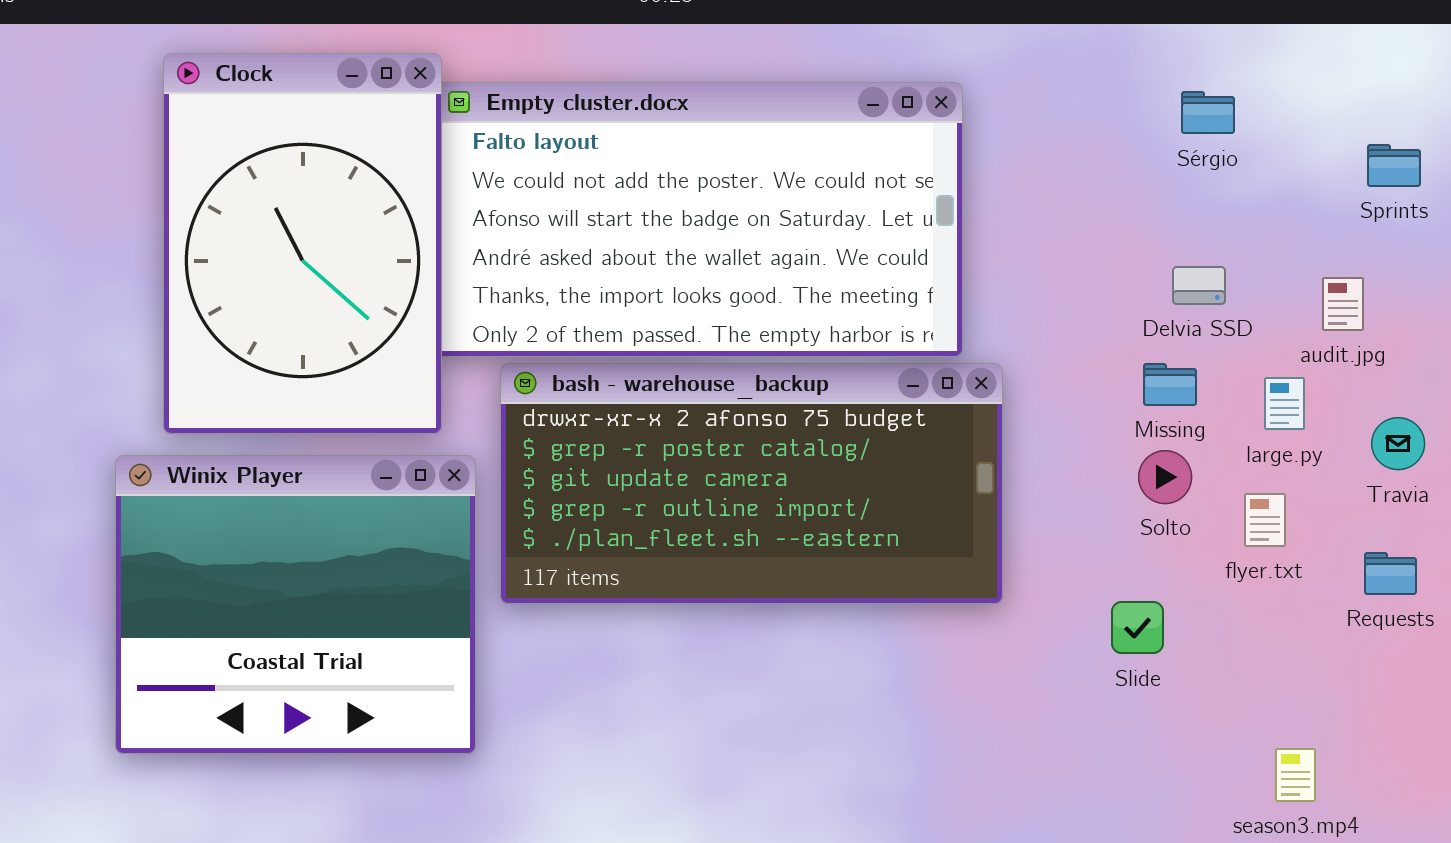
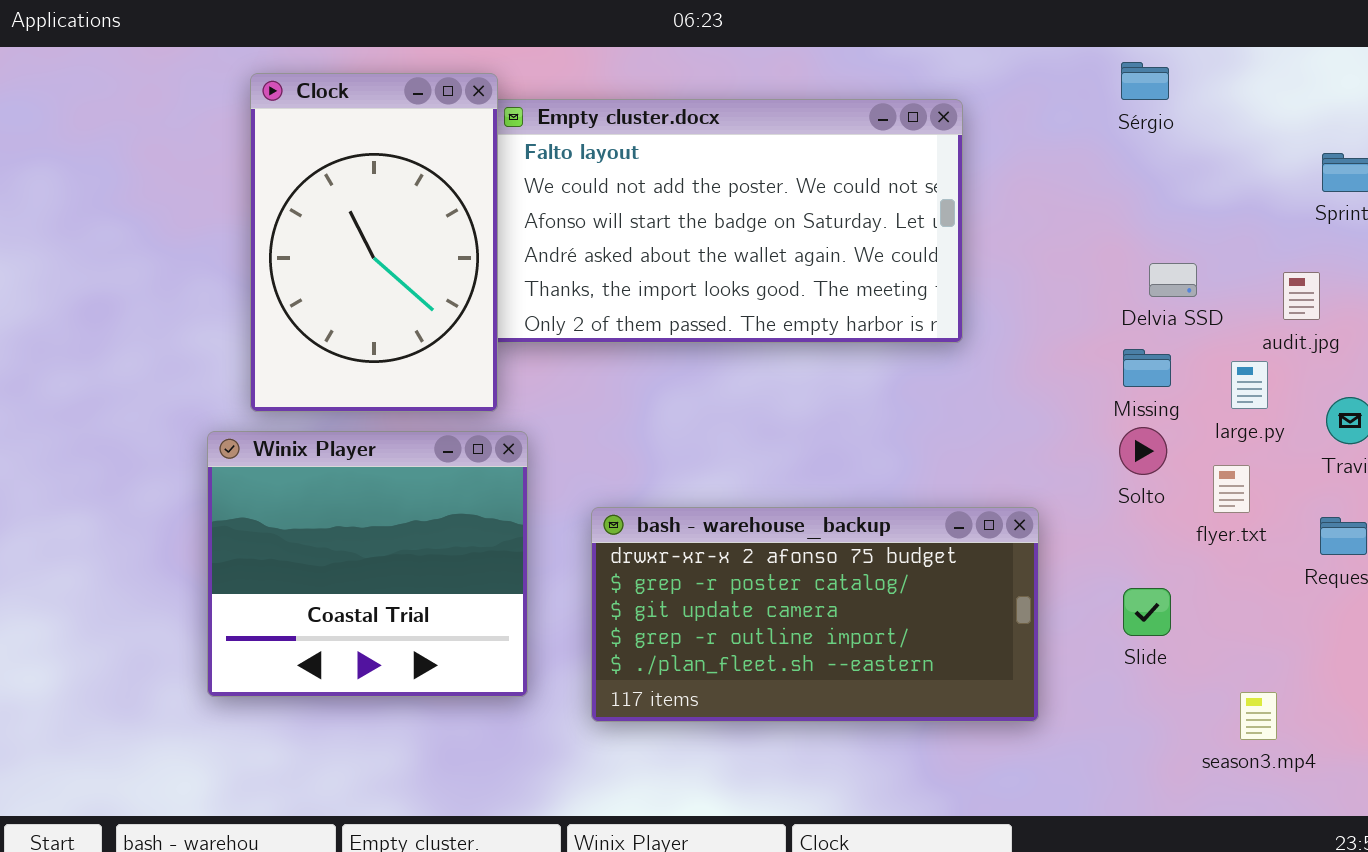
Sérgio: [1181,91,1235,134] -> [1121,62,1169,100], moved
bash - warehouse_backup: [500,363,1003,604] -> [591,507,1039,722], moved
Slide: [1111,601,1164,654] -> [1123,588,1171,636], moved

